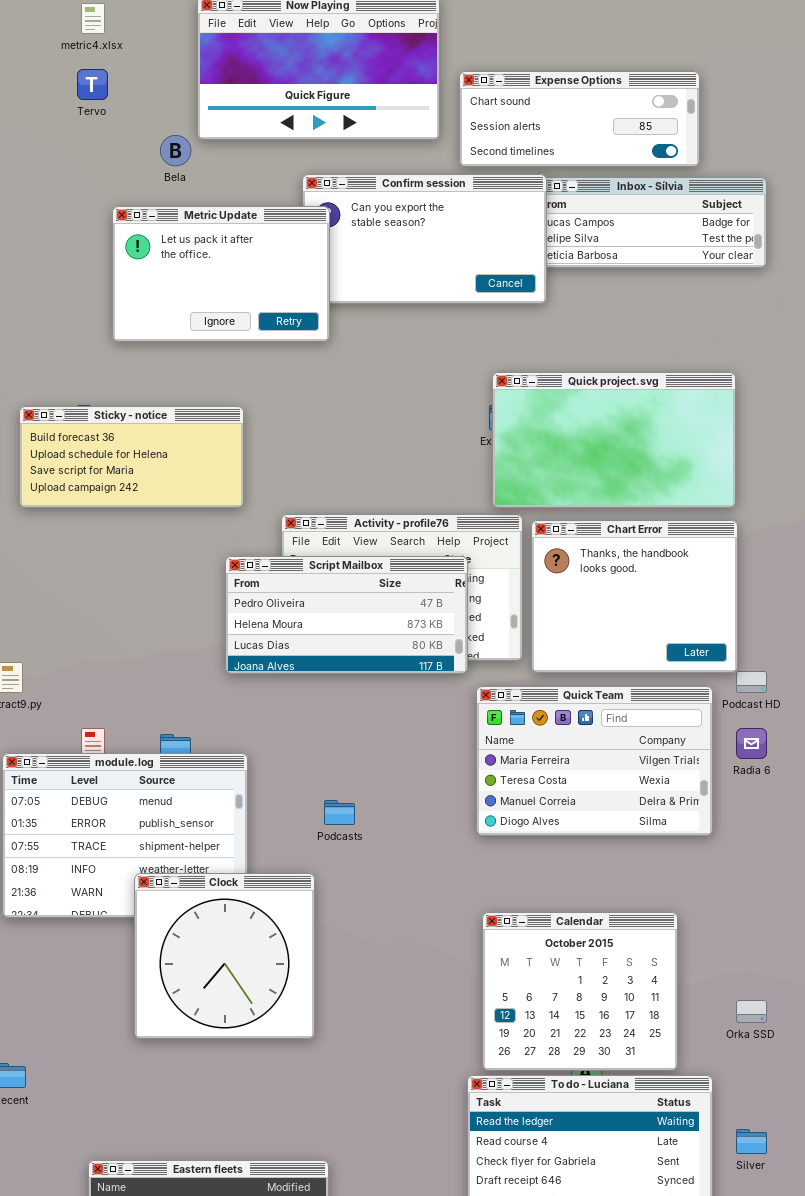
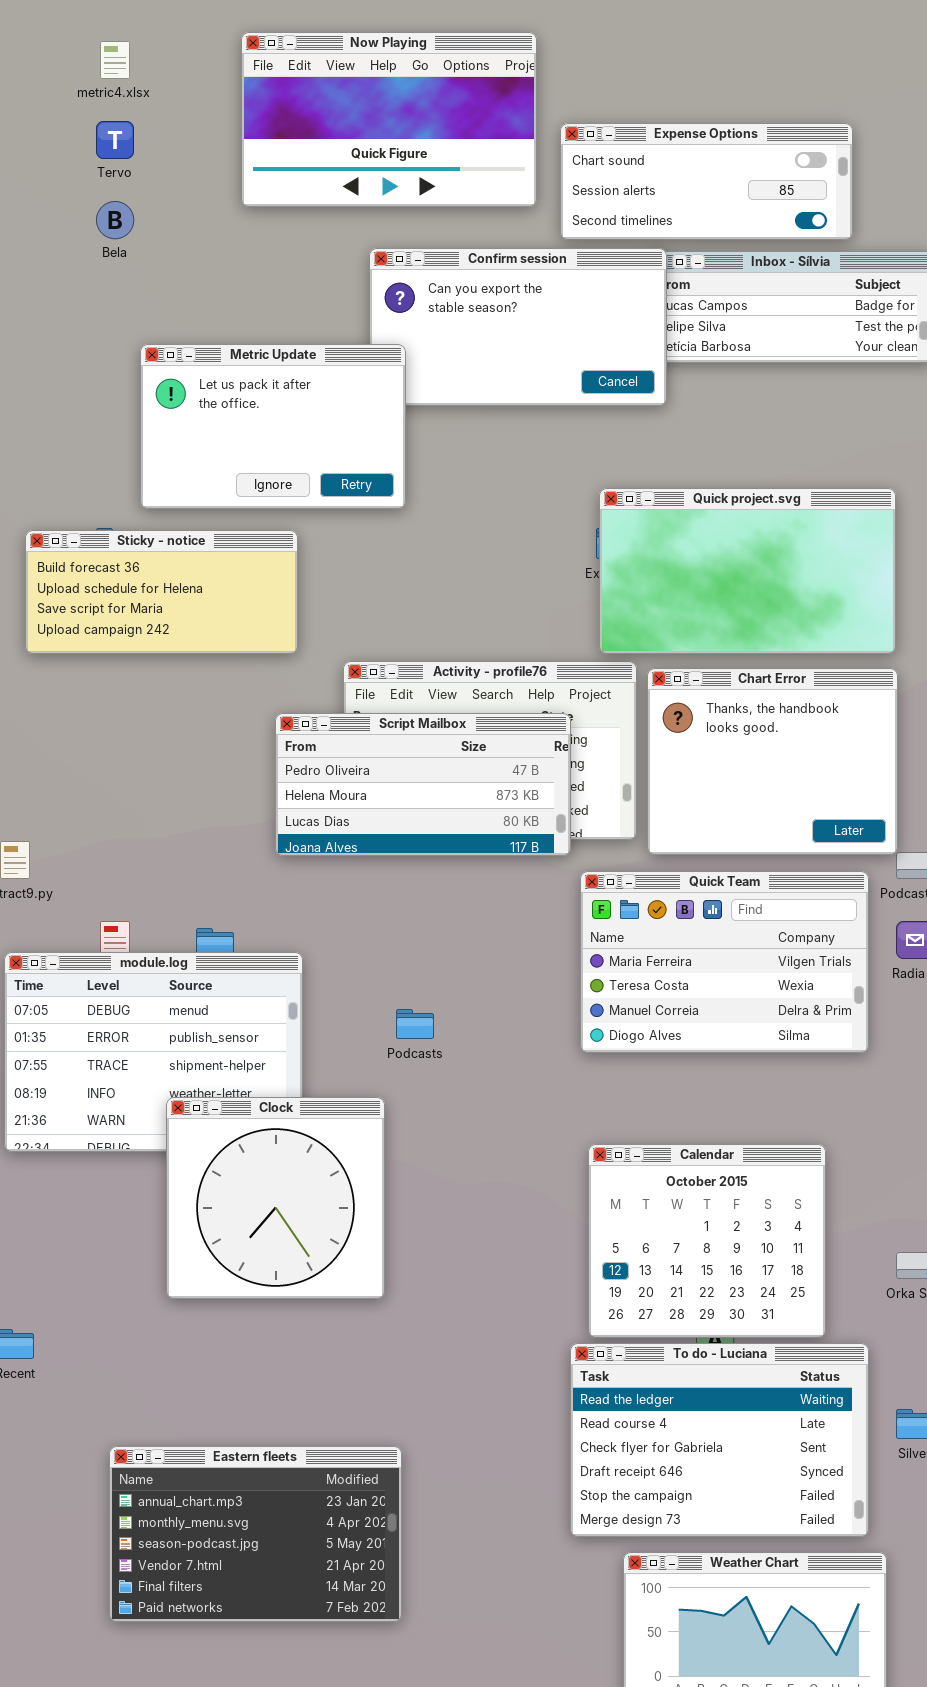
Bela: [160,135,191,166] -> [96,201,134,239], moved
Metric Update: [112,206,330,342] -> [140,344,406,509], moved

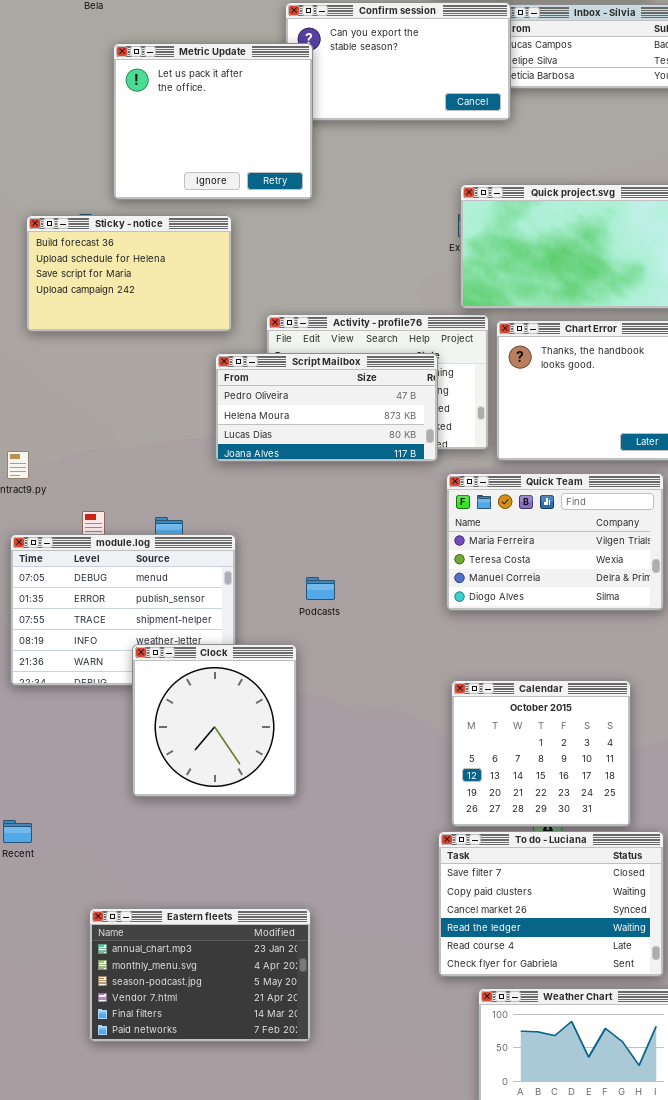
Metric Update: [140,344,406,509] -> [113,43,313,200], resized
Sticky - notice: [25,530,298,654] -> [26,215,232,332], resized
To do - Luciana: [570,1343,869,1537] -> [438,831,664,977], scrolled up 3 rows

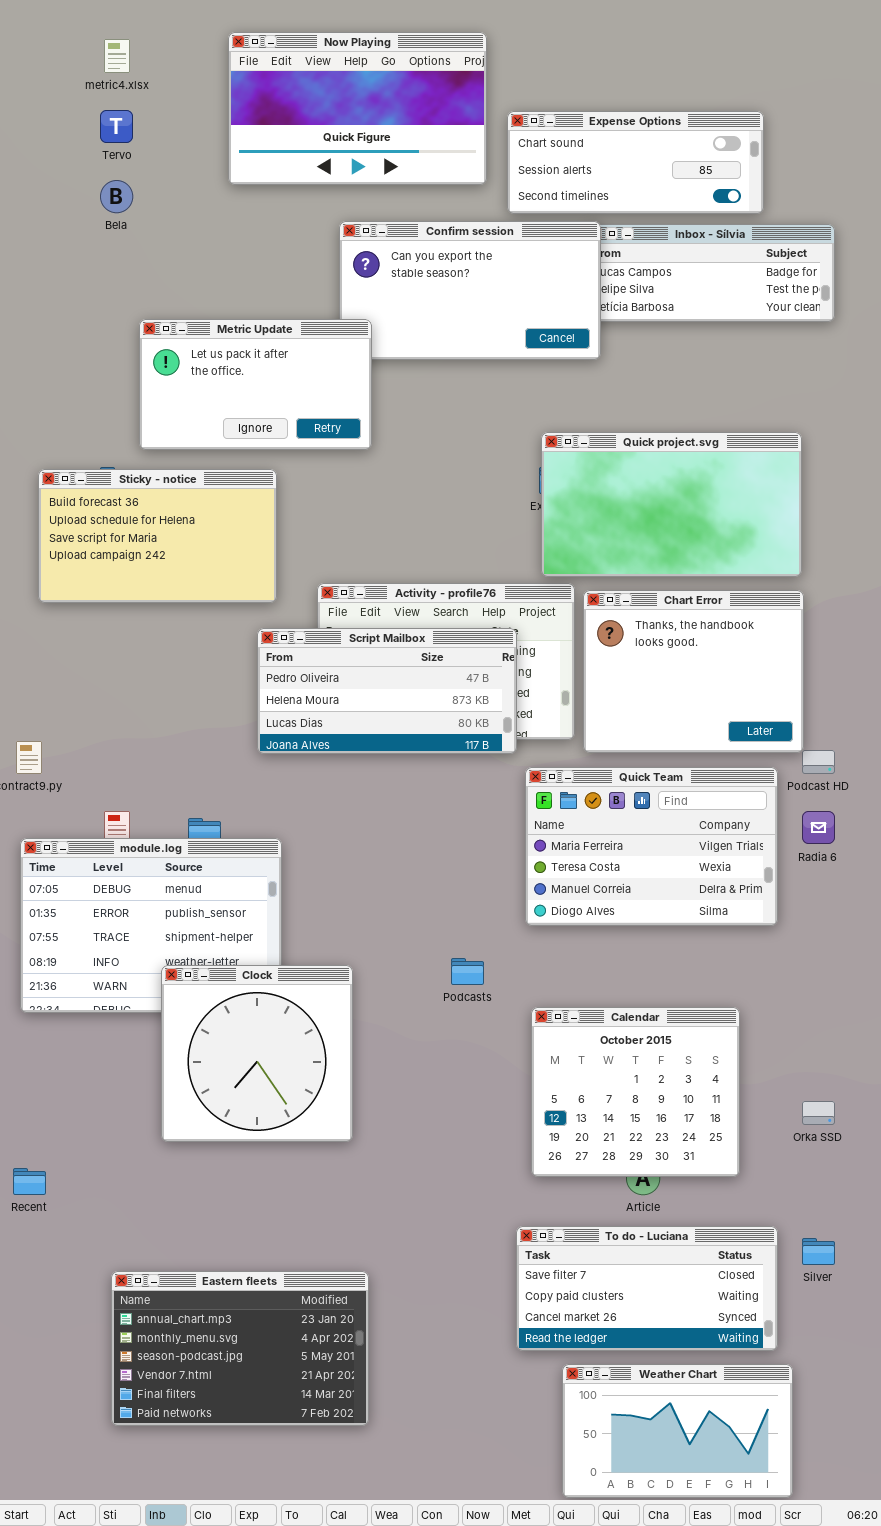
Metric Update: [113,43,313,200] -> [139,319,372,450], resized
Podcasts: [306,577,335,600] -> [451,958,484,985], moved
To do - Luciana: [438,831,664,977] -> [516,1226,778,1351], resized

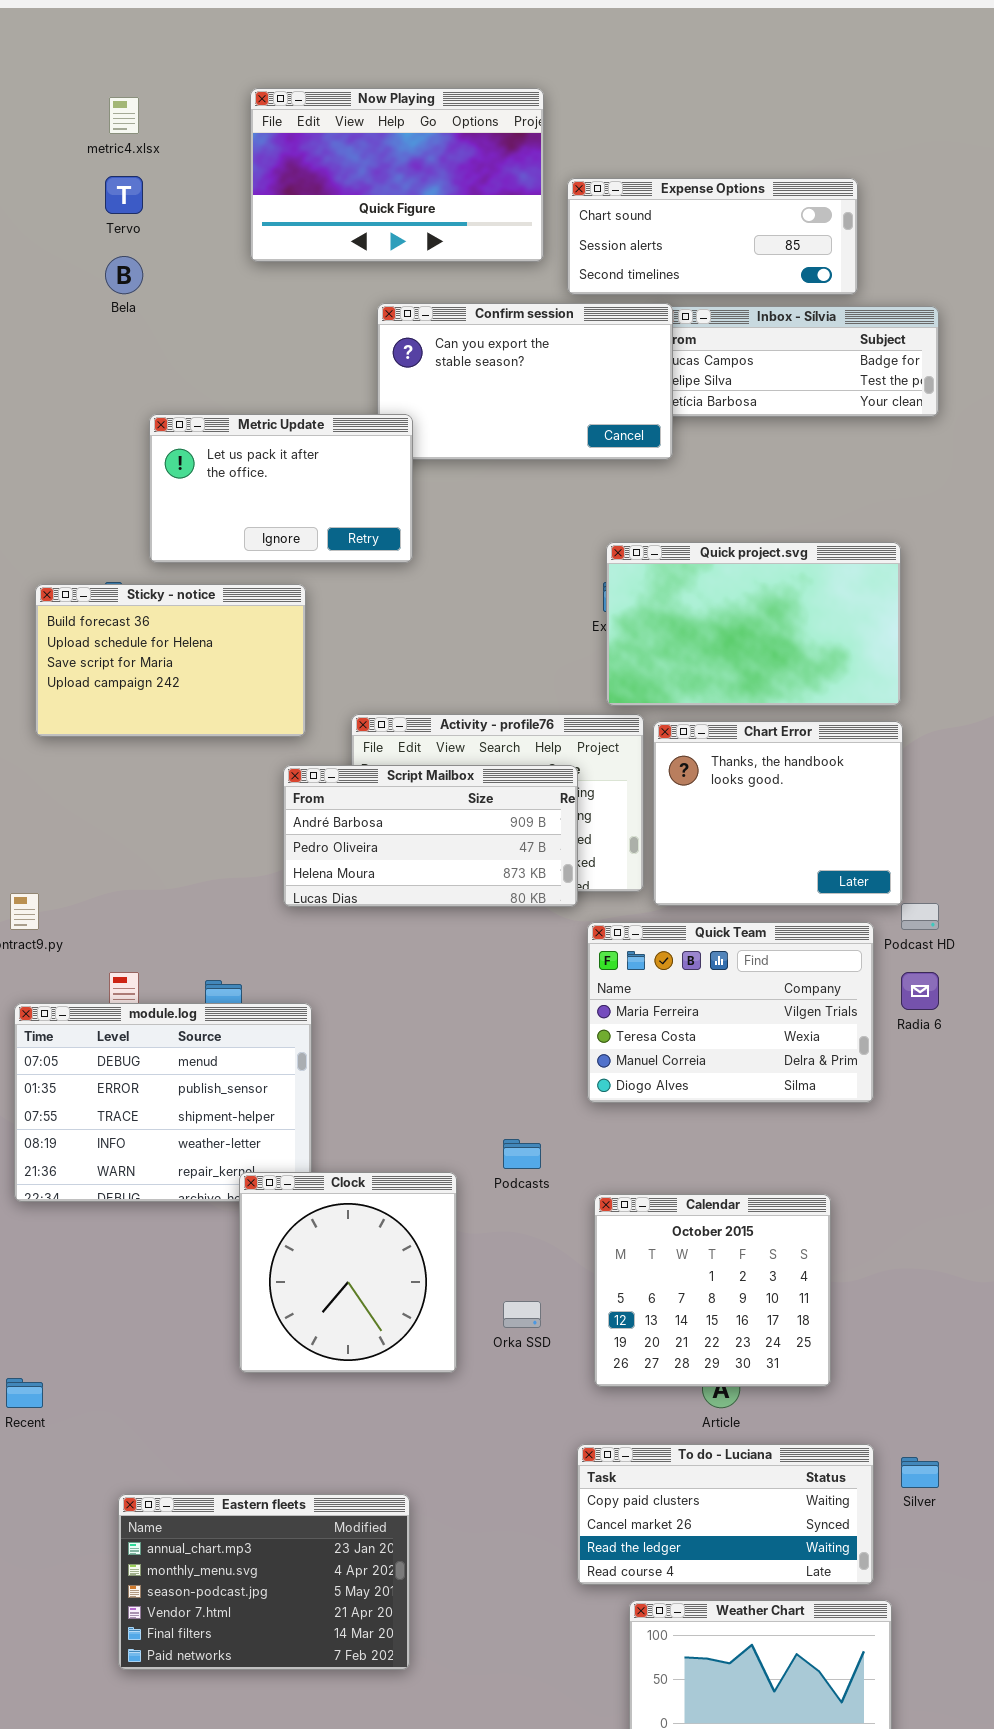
Script Mailbox: [257,628,517,754] -> [283,765,578,907], scrolled up 1 row
Clock: [161,965,353,1142] -> [239,1172,457,1373], moved
Orka SSD: [802,1101,835,1125] -> [503,1301,541,1328], moved
To do - Luciana: [516,1226,778,1351] -> [577,1444,874,1585], scrolled down 1 row

